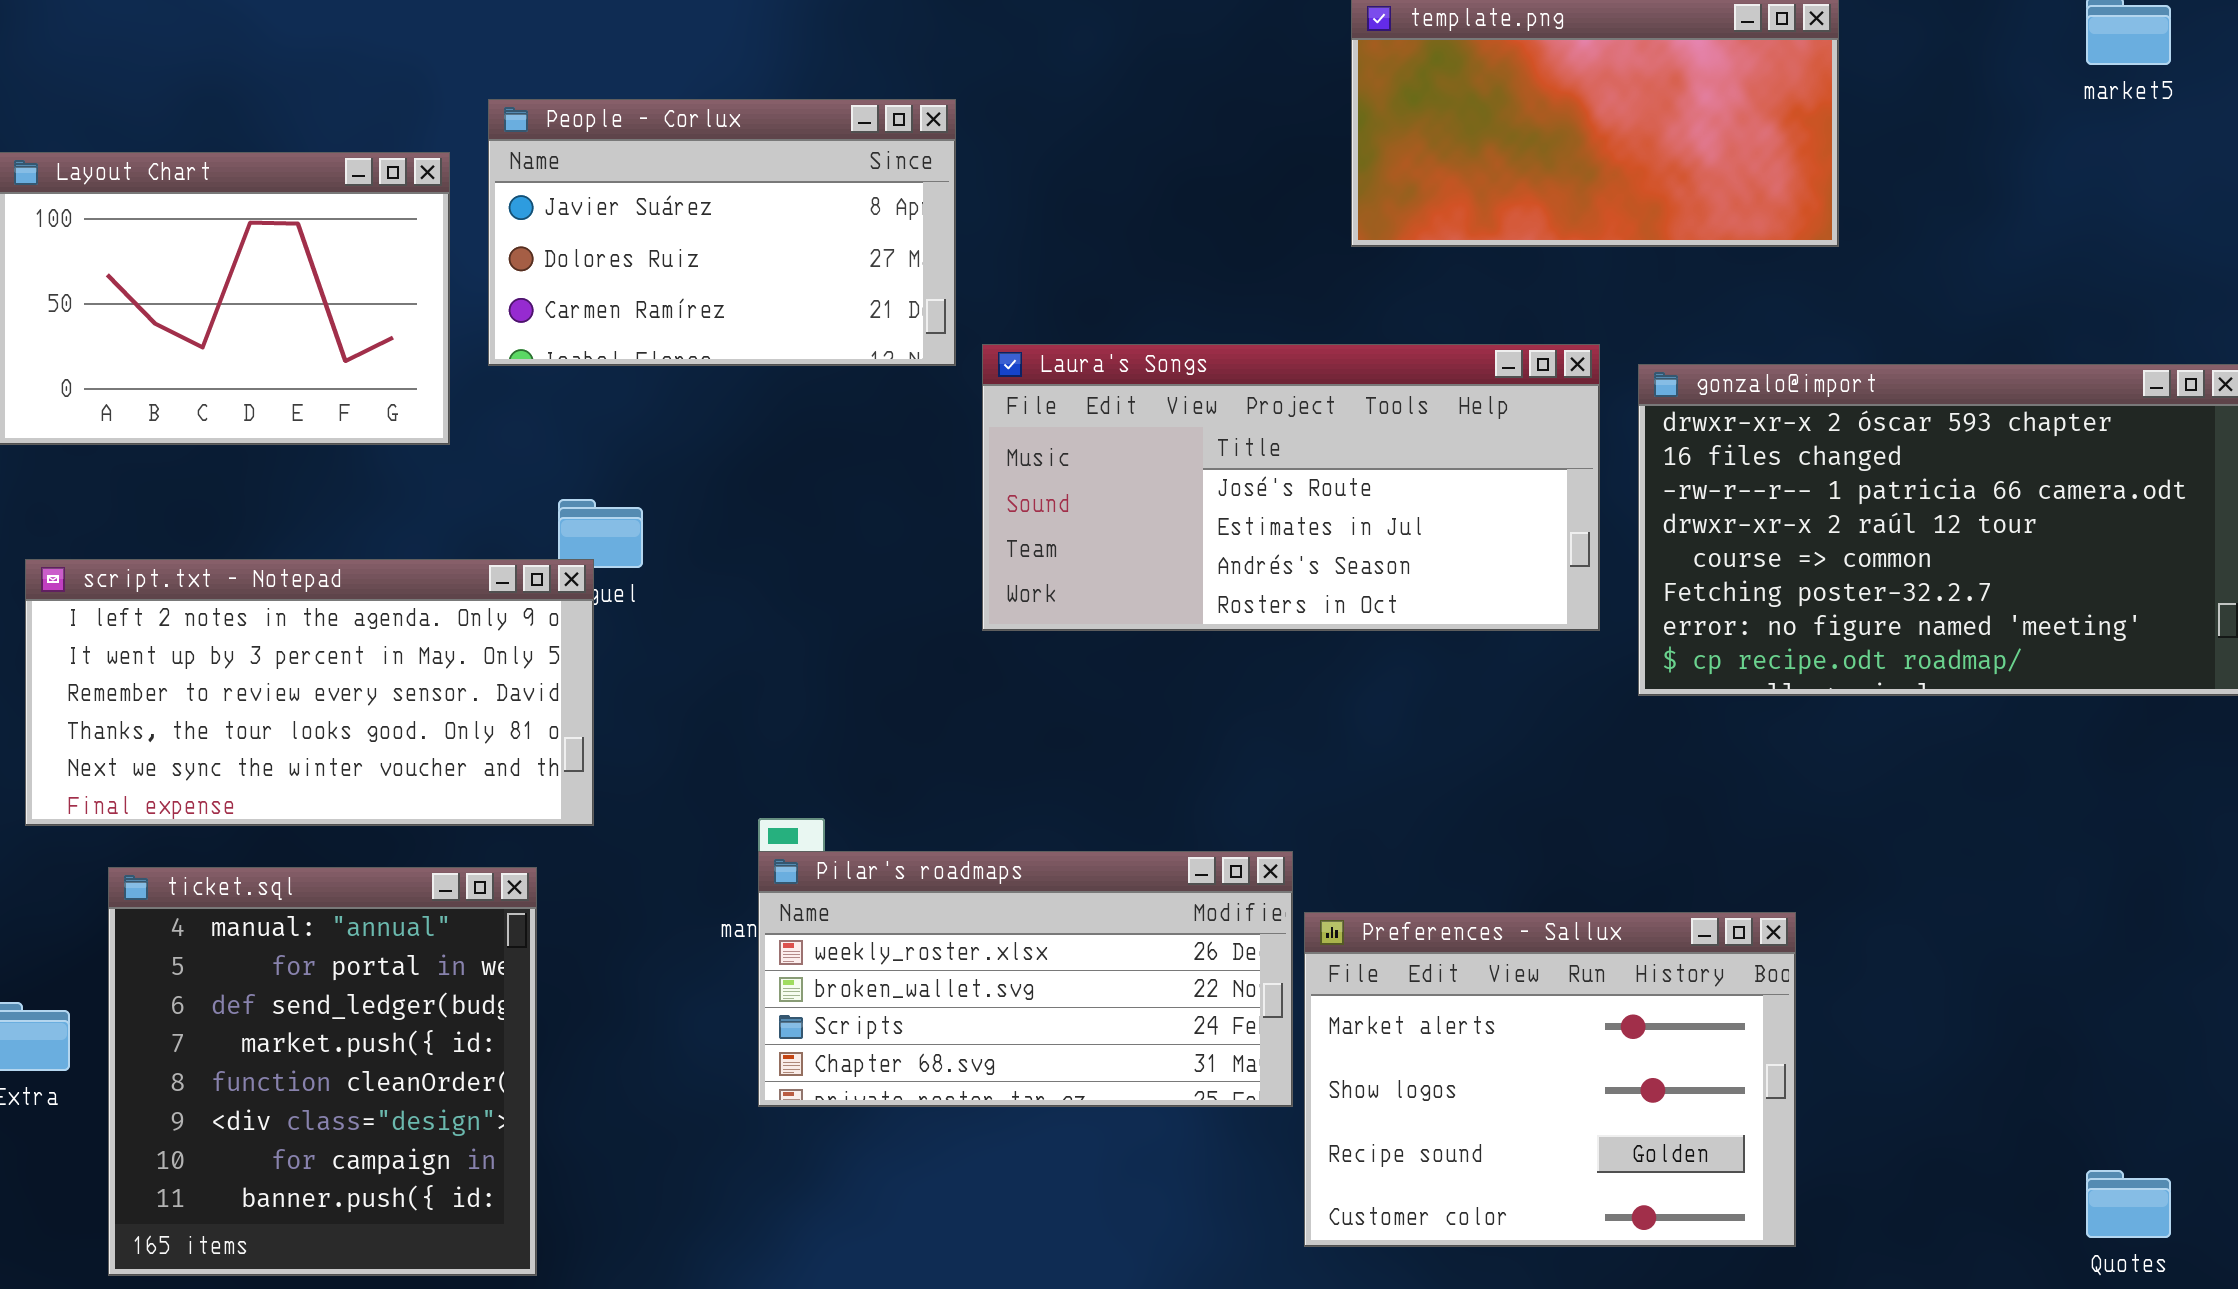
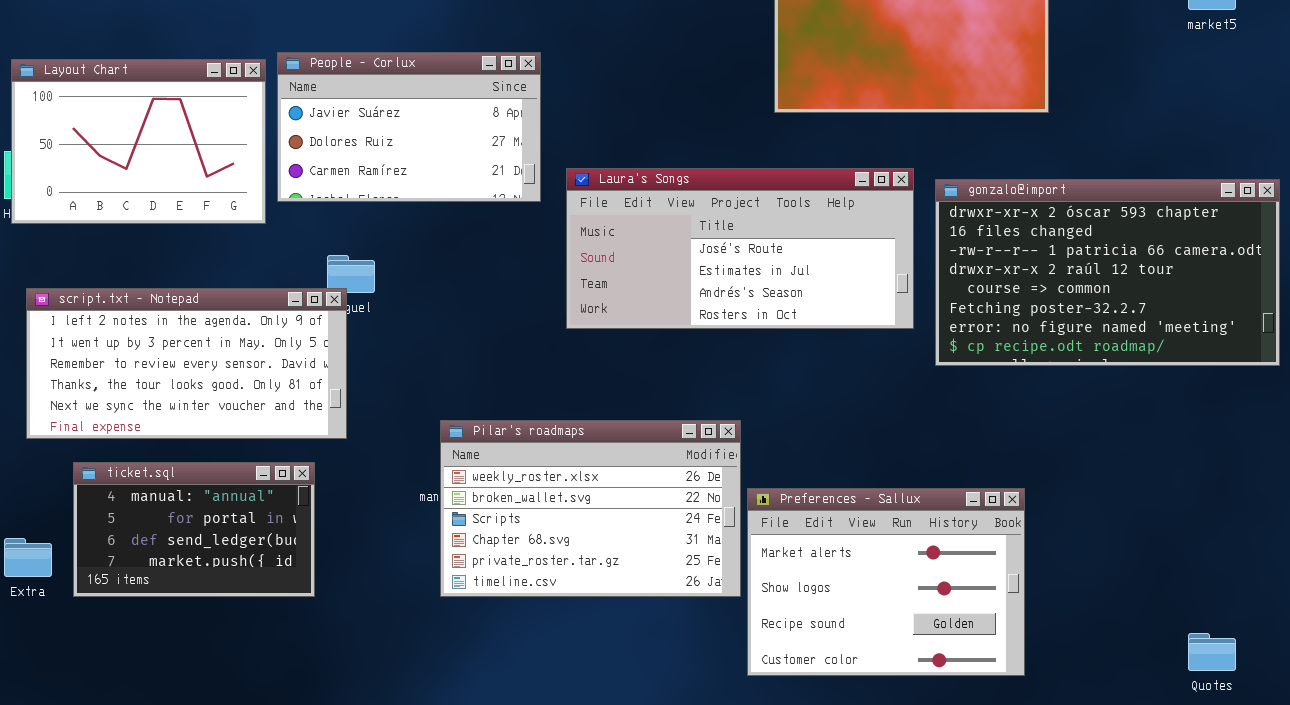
People - Corlux: [488,99,956,366] -> [277,52,541,202], moved
Pilar's roadmaps: [758,851,1293,1107] -> [440,420,741,597], resized
ticket.sql: [108,867,537,1276] -> [73,462,315,597], resized

